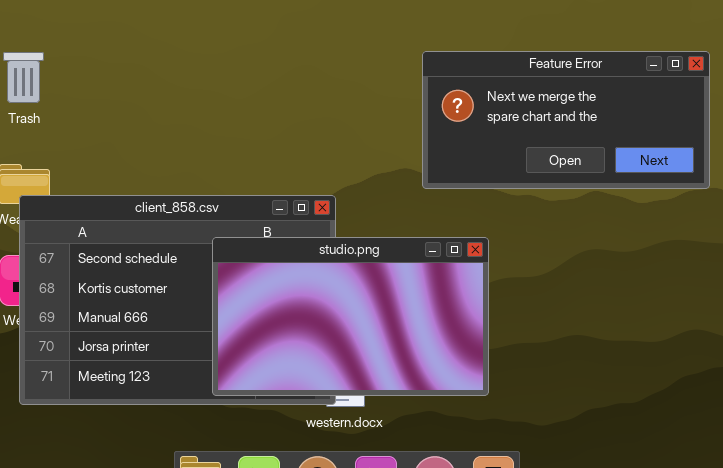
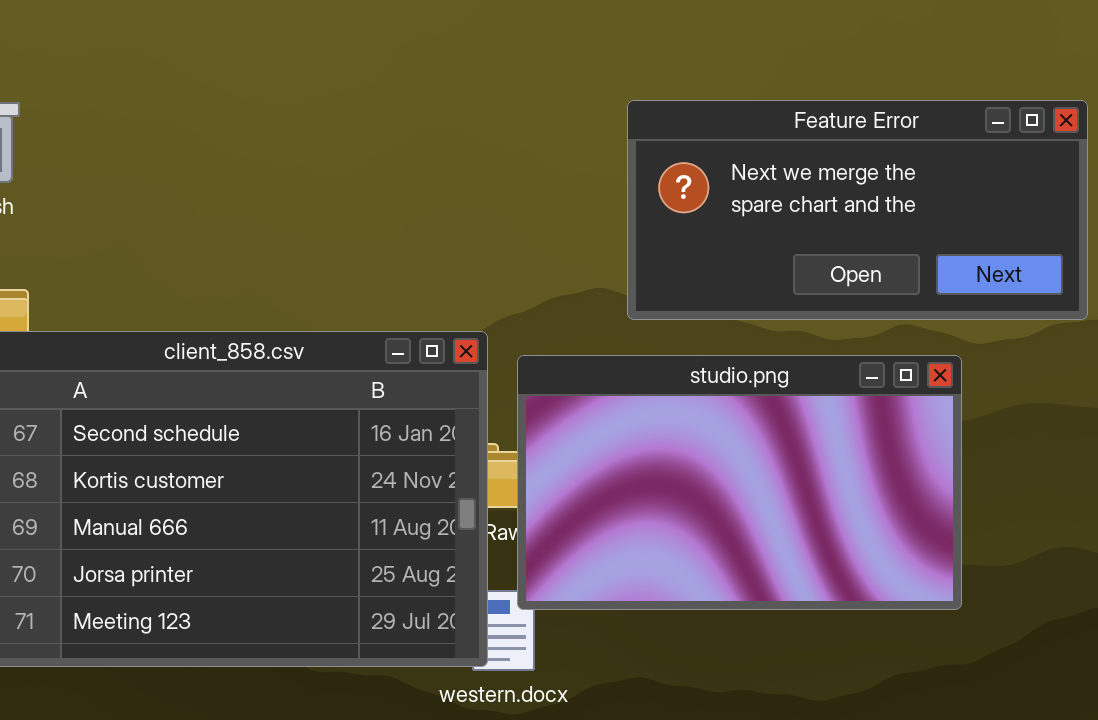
studio.png: [212,237,489,396] -> [517,355,962,610], moved

